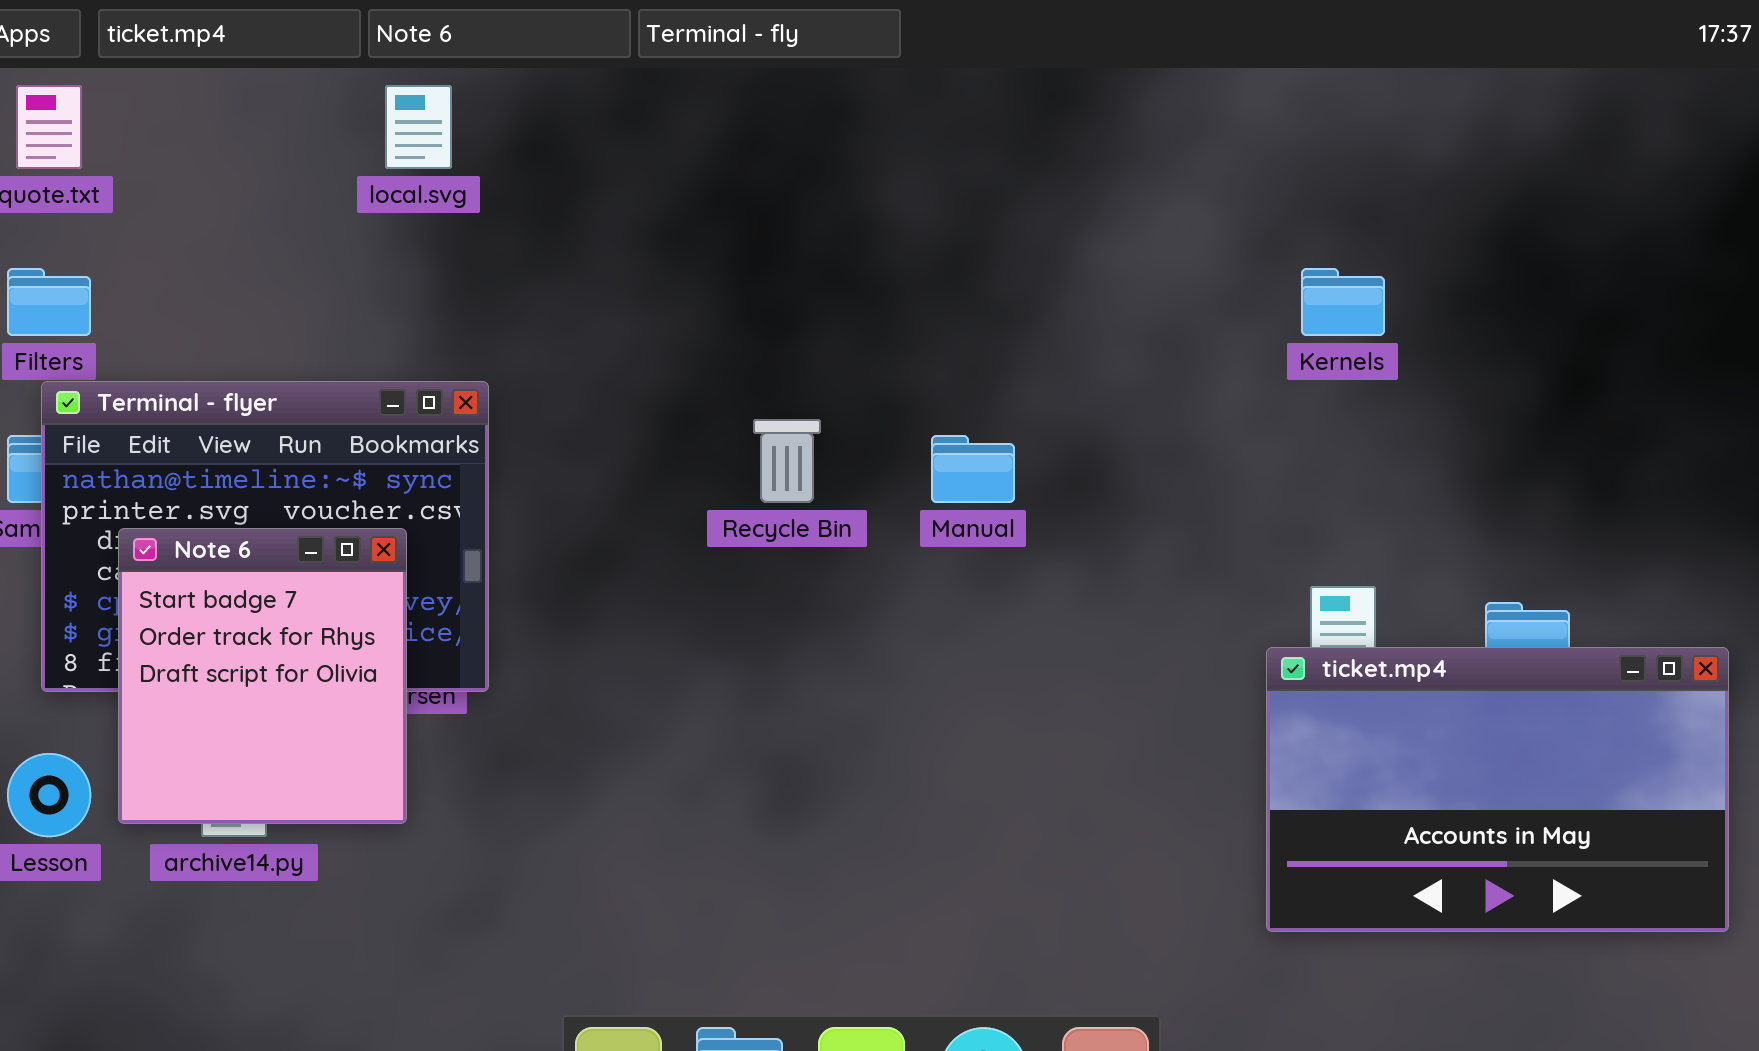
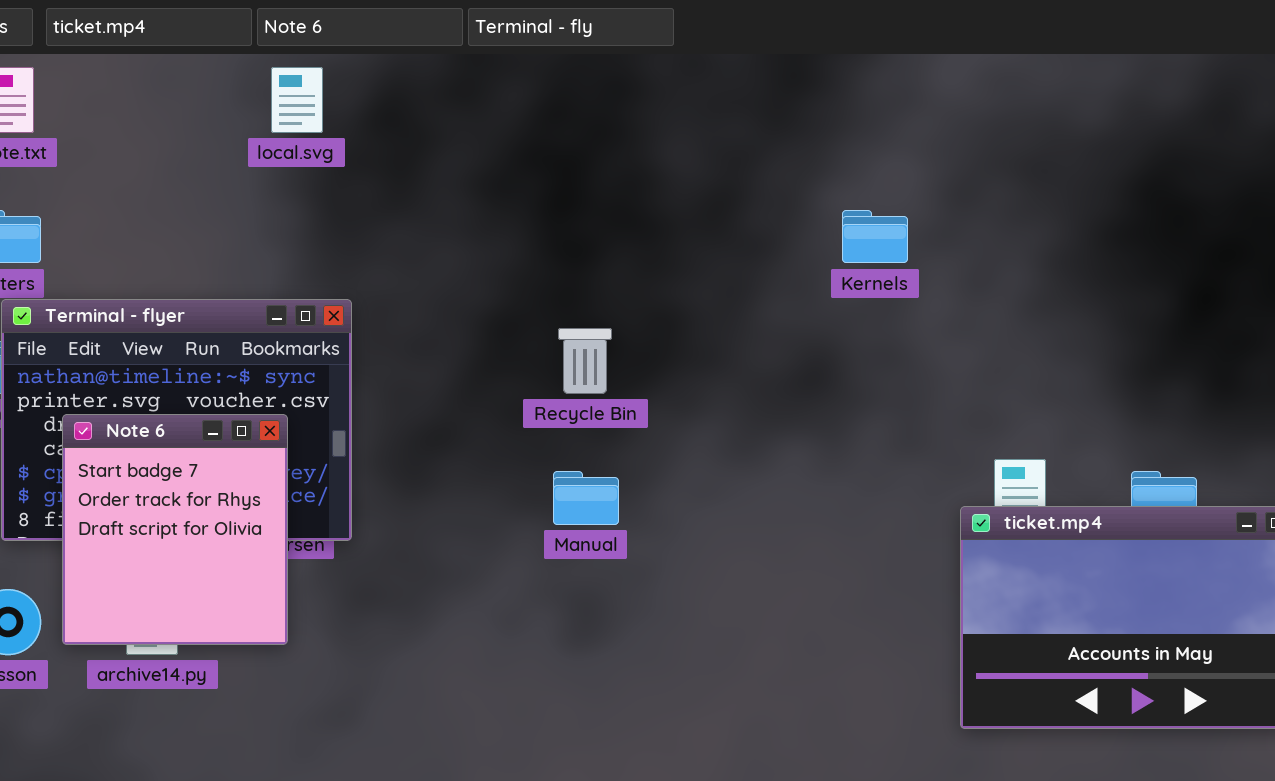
Kernels: [1301,268,1385,336] -> [842,210,908,263], moved
Manual: [931,435,1015,503] -> [553,471,619,525], moved

